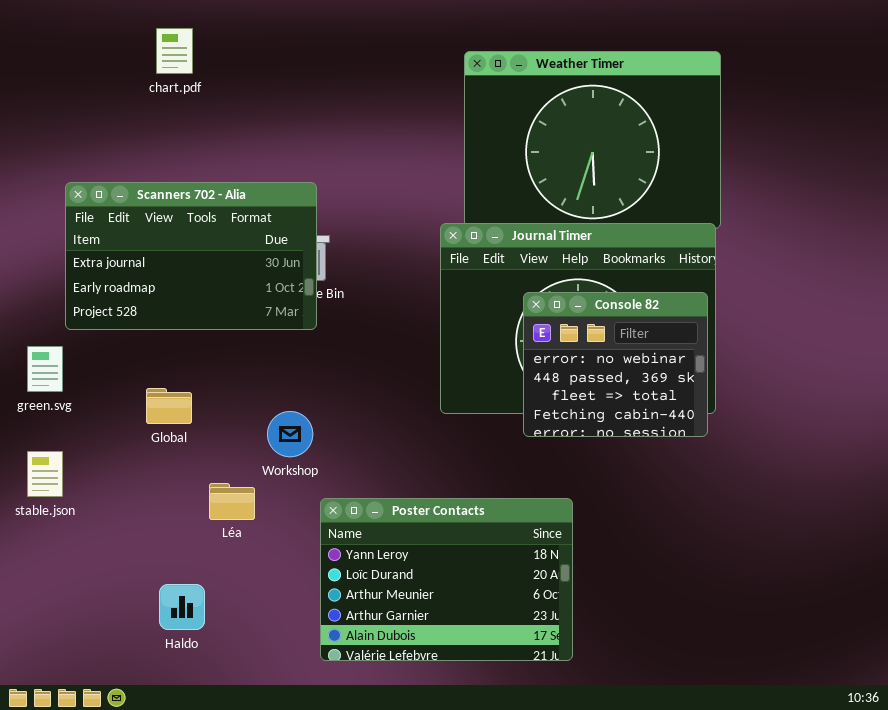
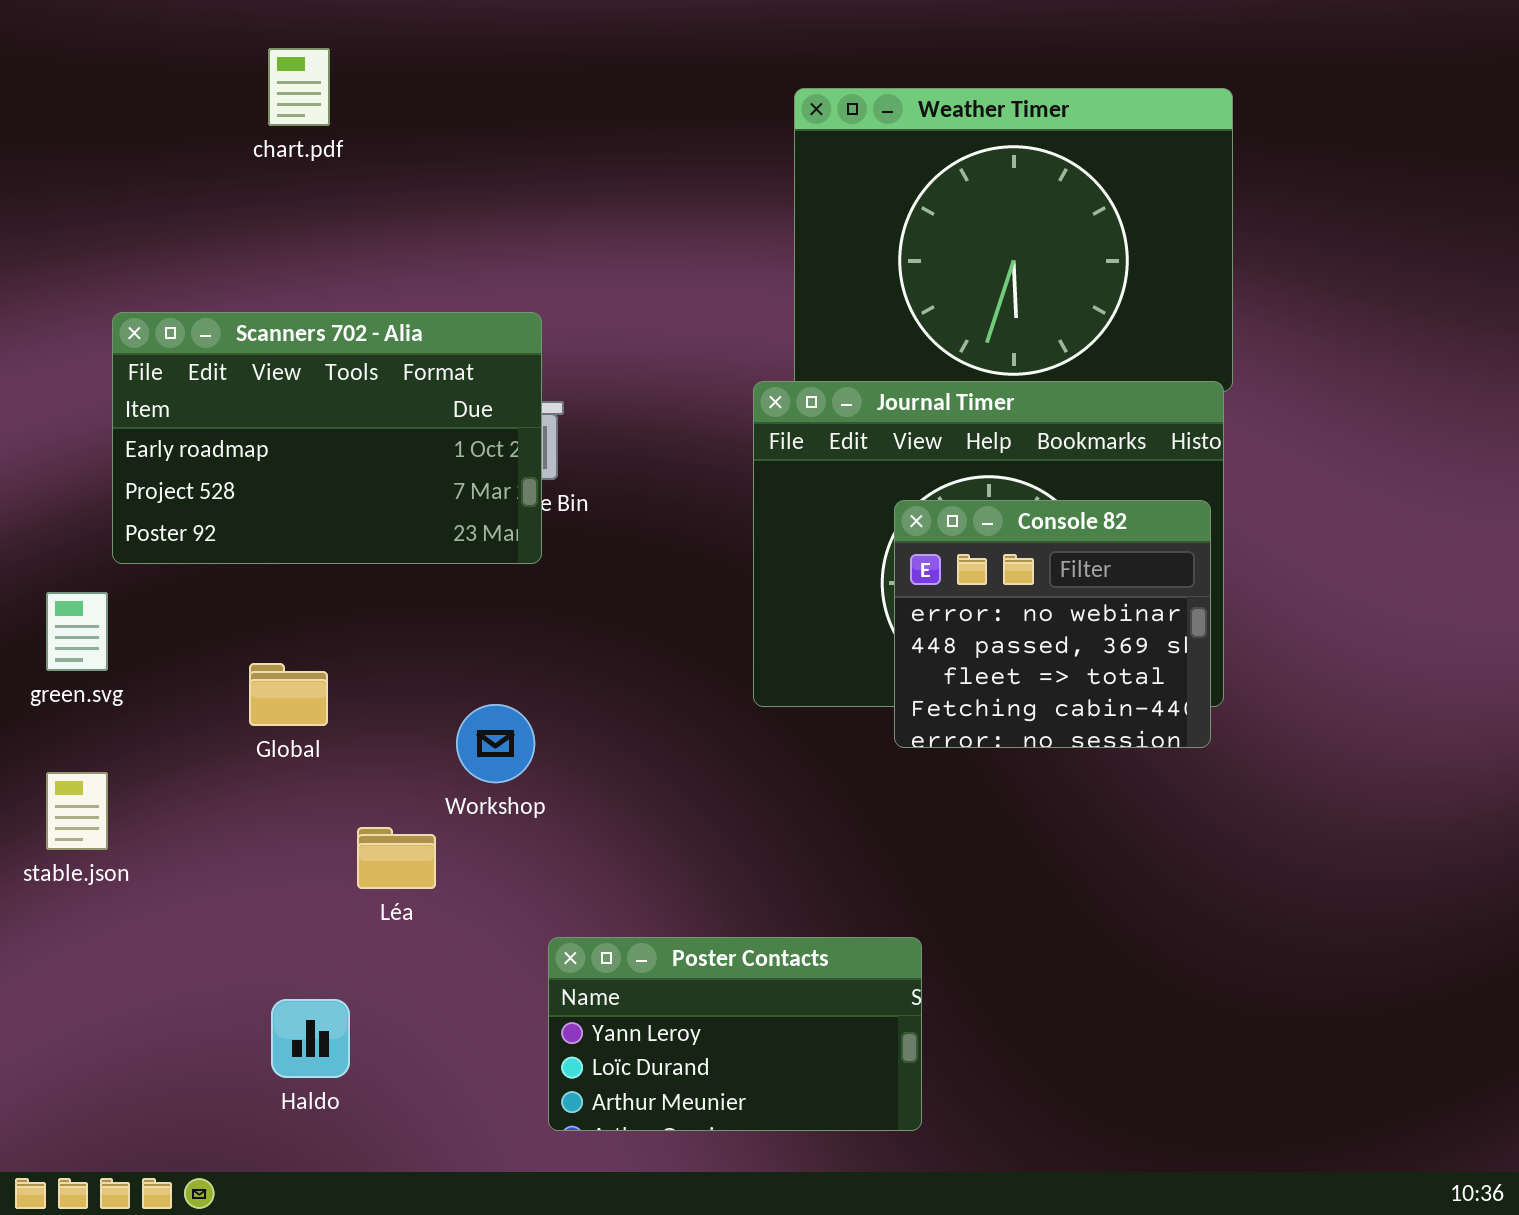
Scanners 702 - Alia: [65,182,317,330] -> [112,312,542,564], scrolled down 1 row
Poster Contacts: [320,498,573,661] -> [548,937,922,1131], resized

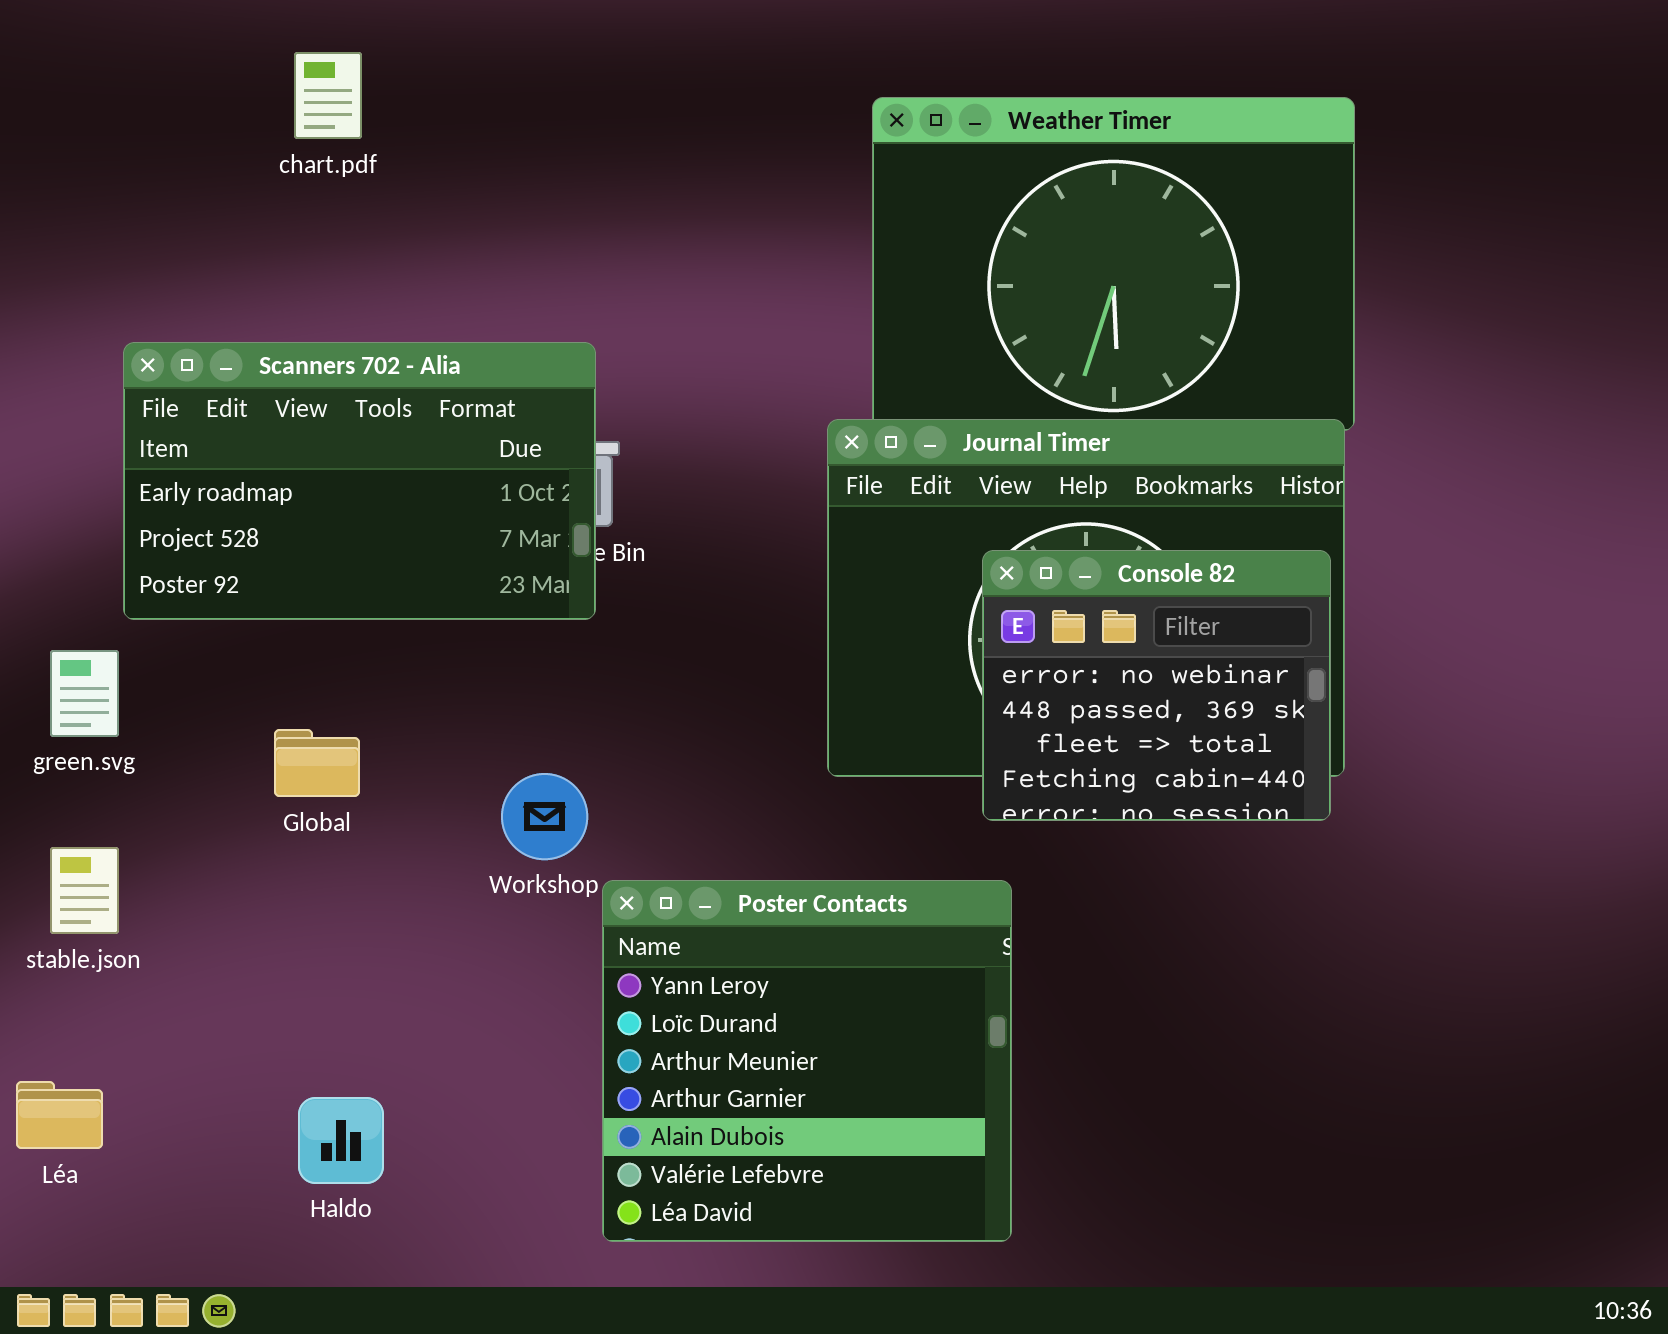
Léa: [357,827,436,889] -> [16,1081,103,1149], moved
Poster Contacts: [548,937,922,1131] -> [602,880,1012,1242], resized

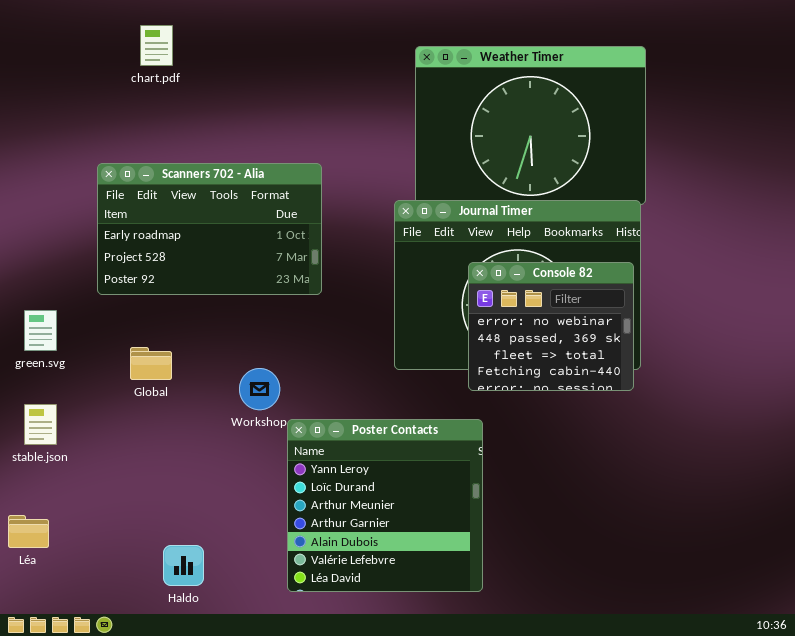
Scanners 702 - Alia: [123,342,596,620] -> [97,163,322,295], moved
Haldo: [298,1097,384,1184] -> [163,545,204,586], moved

